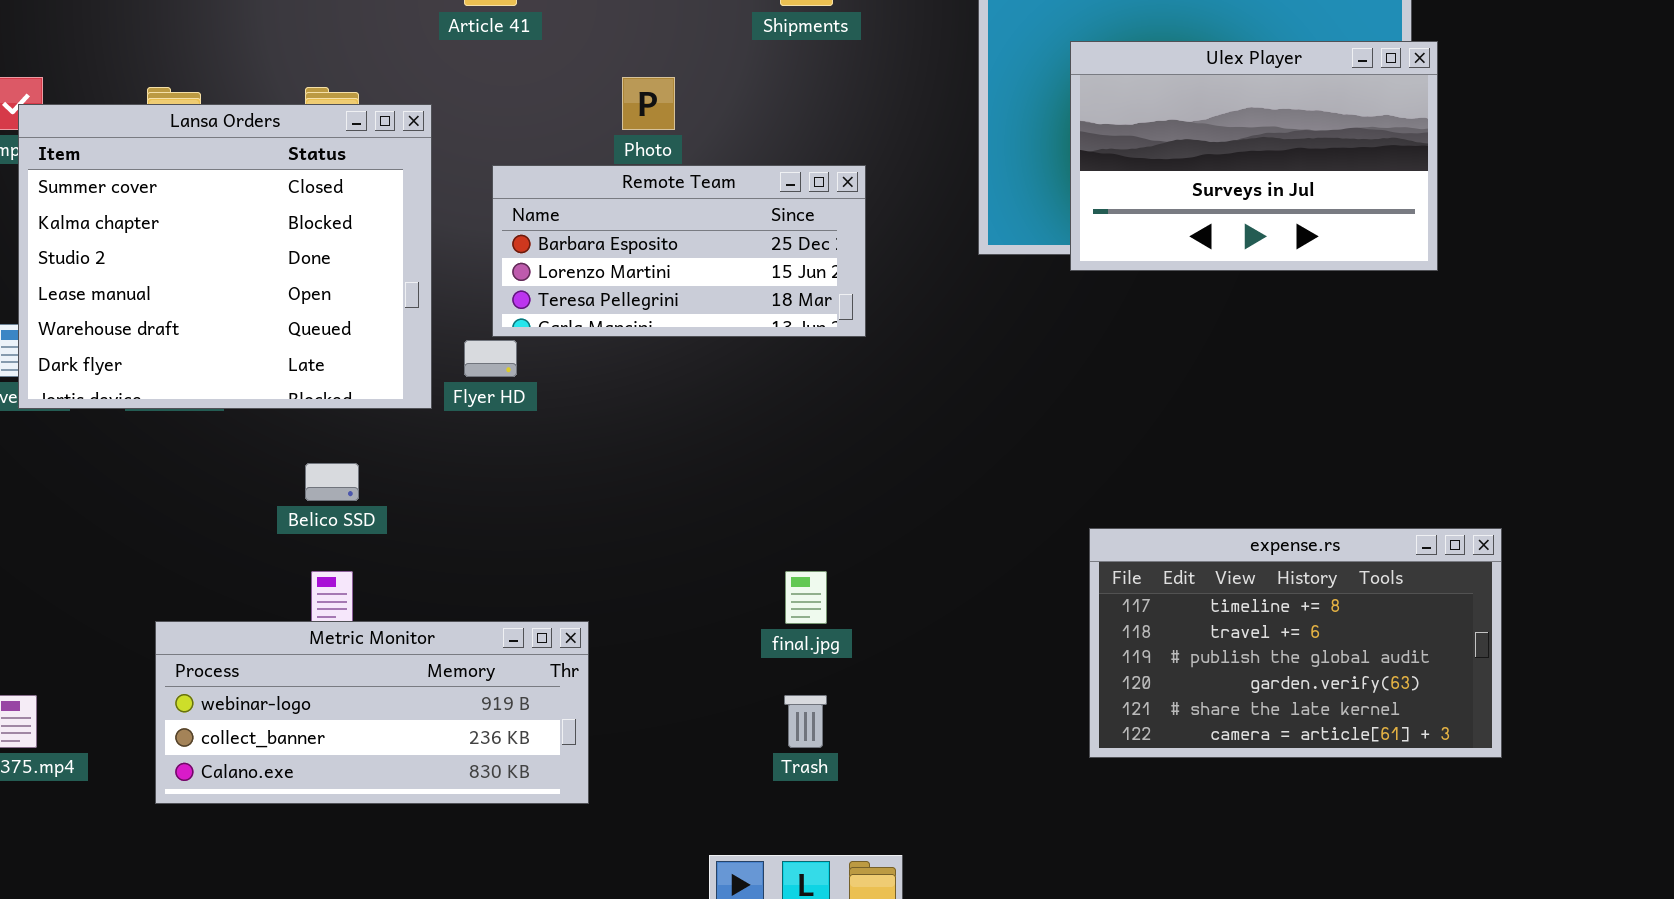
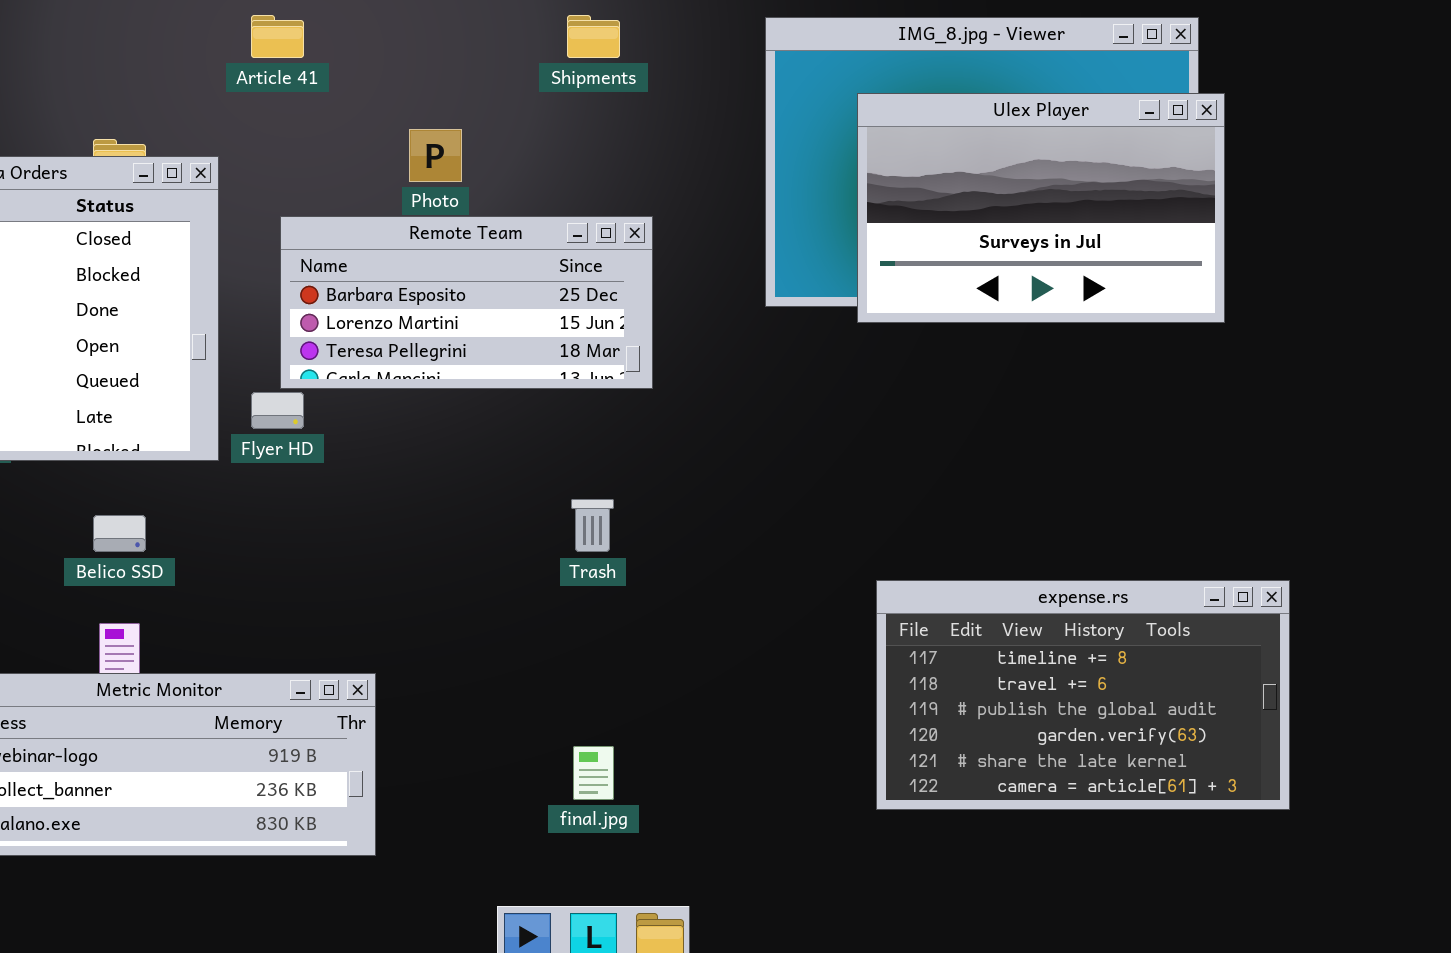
final.jpg: [785,571,827,624] -> [573,746,614,800], moved
Trash: [784,695,827,748] -> [571,499,614,552], moved

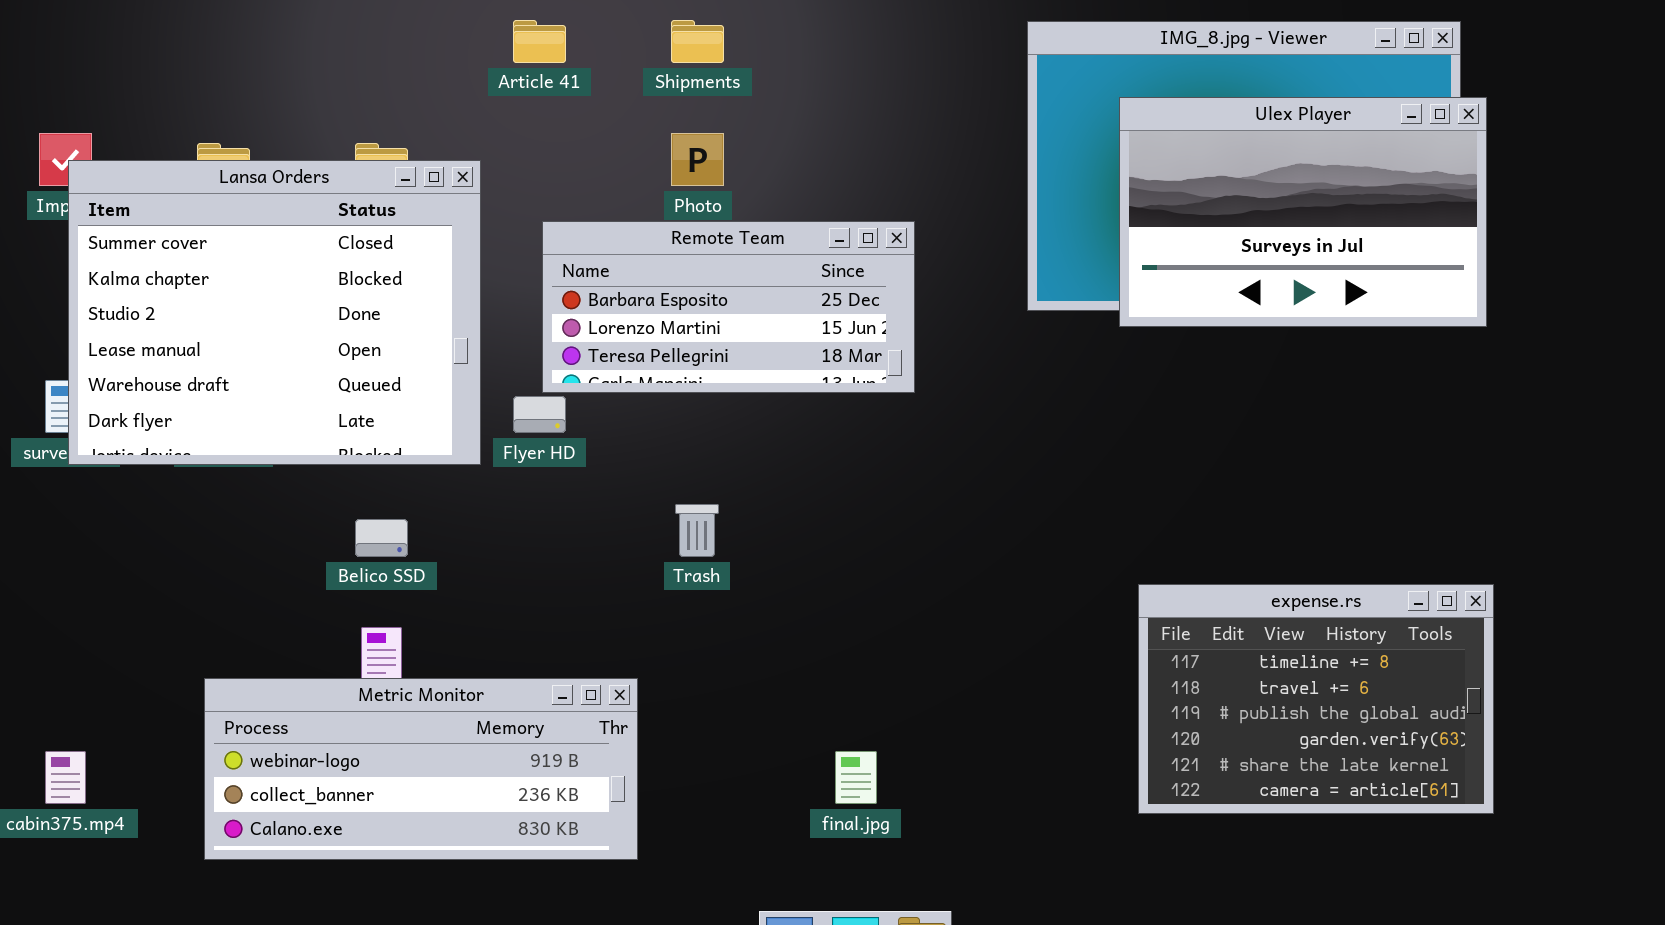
Shipments: [567,15,620,58] -> [671,20,724,63], moved
Trash: [571,499,614,552] -> [675,504,719,557], moved
expense.rs: [876,580,1290,810] -> [1138,584,1494,814], resized

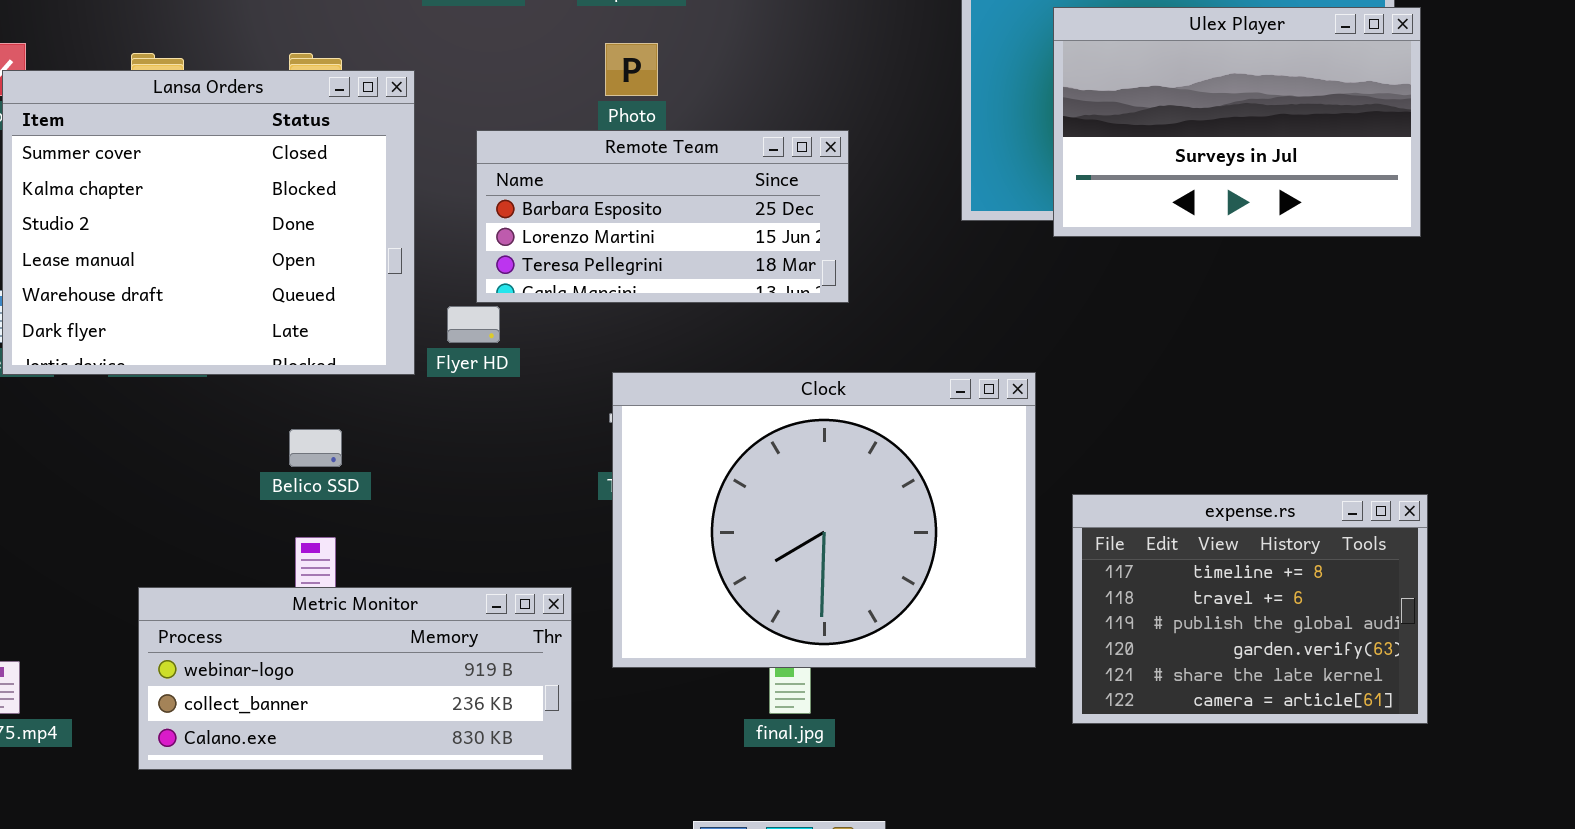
Clock: none -> [612,372,1036,668], opened

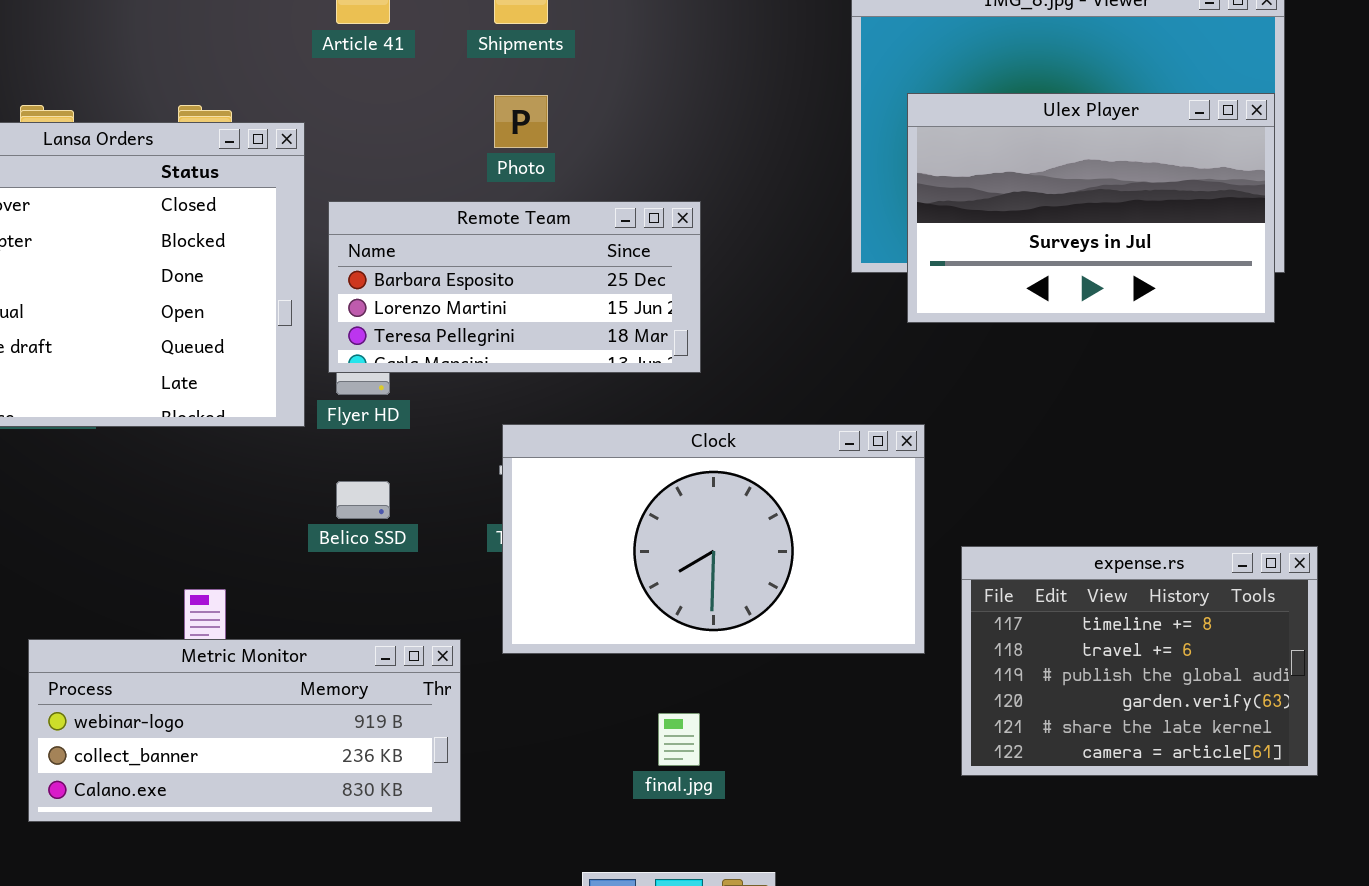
Ulex Player: [1053,7,1421,237] -> [907,93,1275,323], moved
Remote Team: [476,130,849,303] -> [328,201,701,373], moved
Clock: [612,372,1036,668] -> [502,424,925,654], resized
Belico SSD: [289,429,342,467] -> [336,481,390,519], moved

